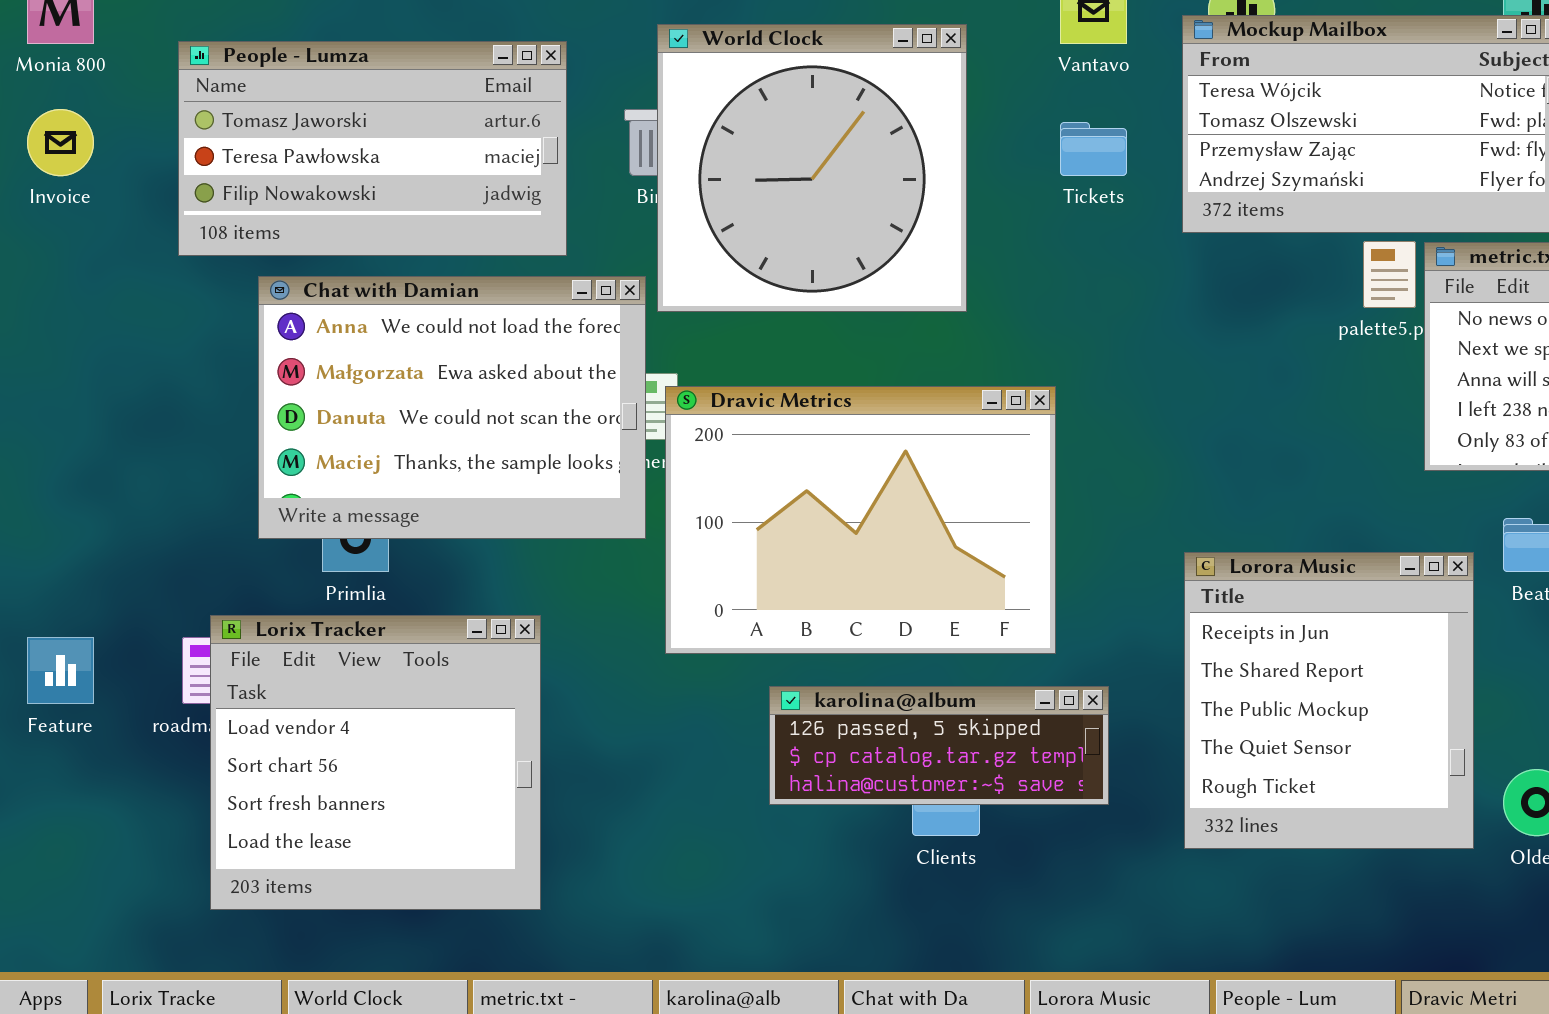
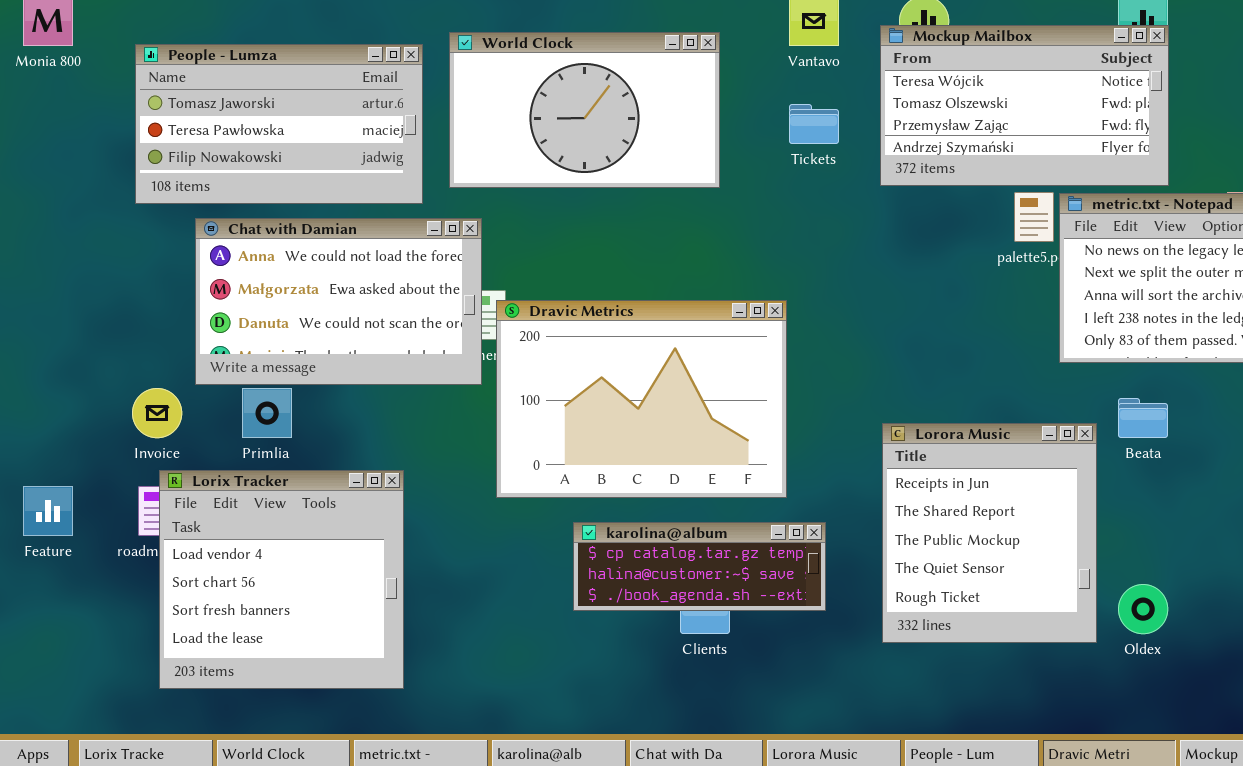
World Clock: [657,24,967,312] -> [449,32,720,188], resized
Invoice: [27,109,94,176] -> [132,388,182,438], moved
Chat with Damian: [258,276,646,539] -> [195,218,482,385], resized
karolina@album: [769,686,1109,805] -> [573,522,826,611], scrolled down 1 row

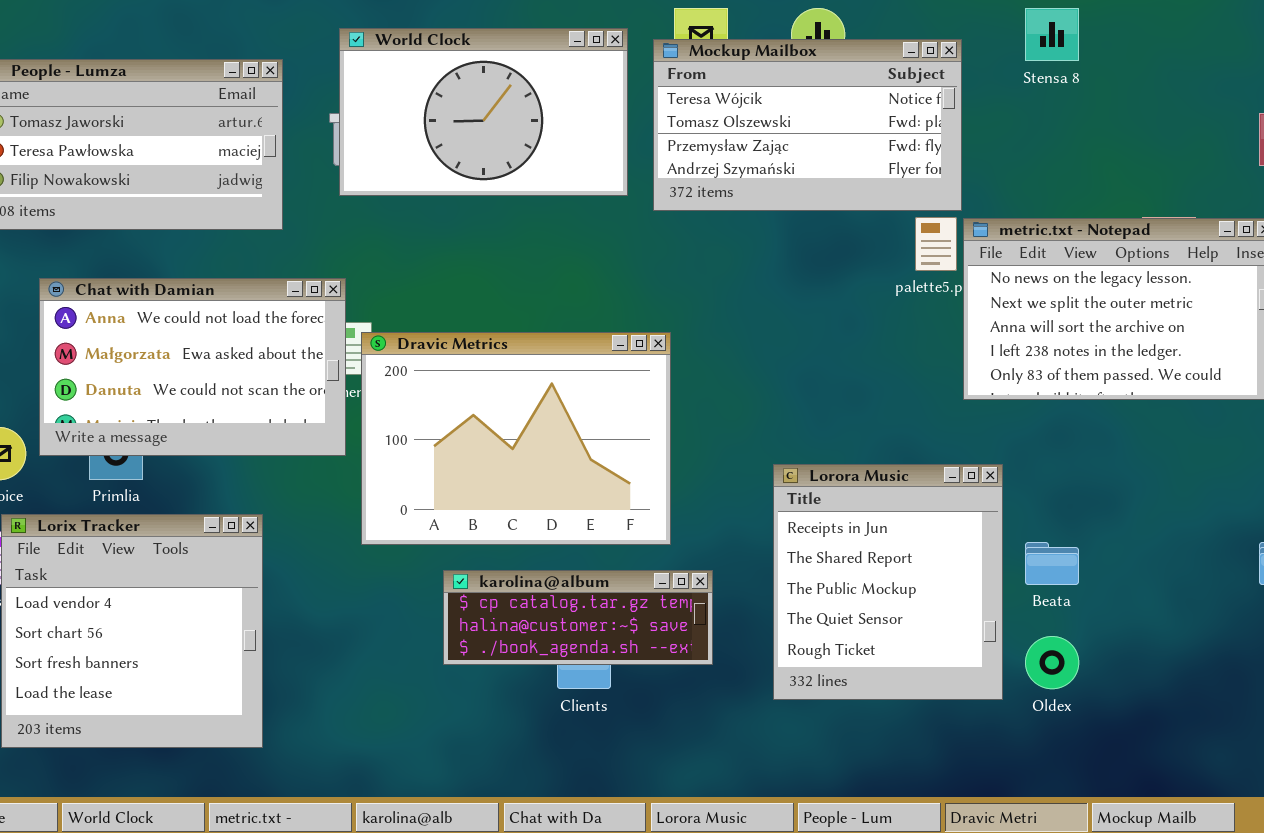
Mockup Mailbox: [880,25,1169,186] -> [653,39,962,211], moved
World Clock: [449,32,720,188] -> [339,28,628,196], moved
Chat with Damian: [195,218,482,385] -> [39,278,346,456], moved
Beata: [1118,398,1168,438] -> [1025,542,1079,585], moved

